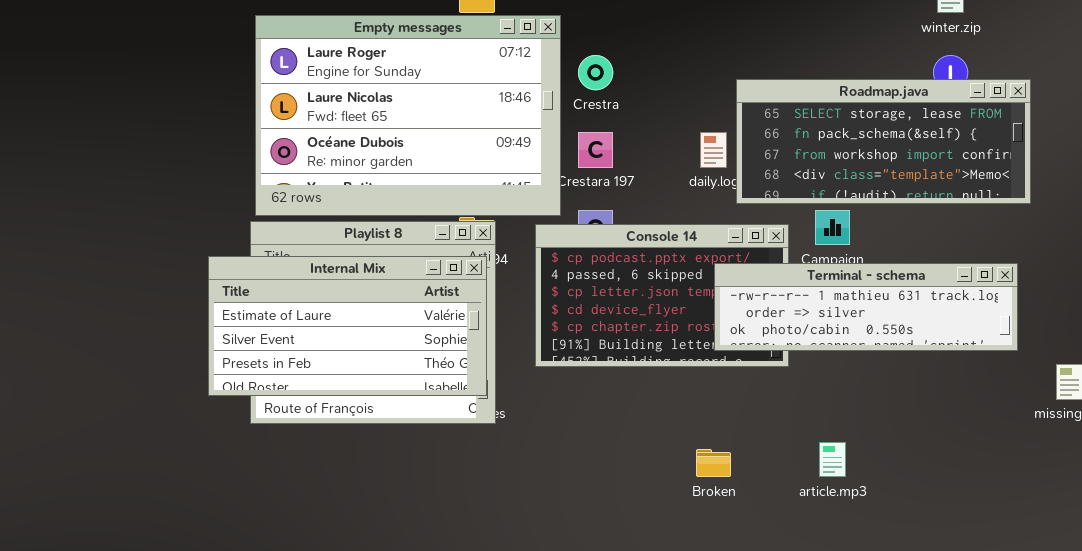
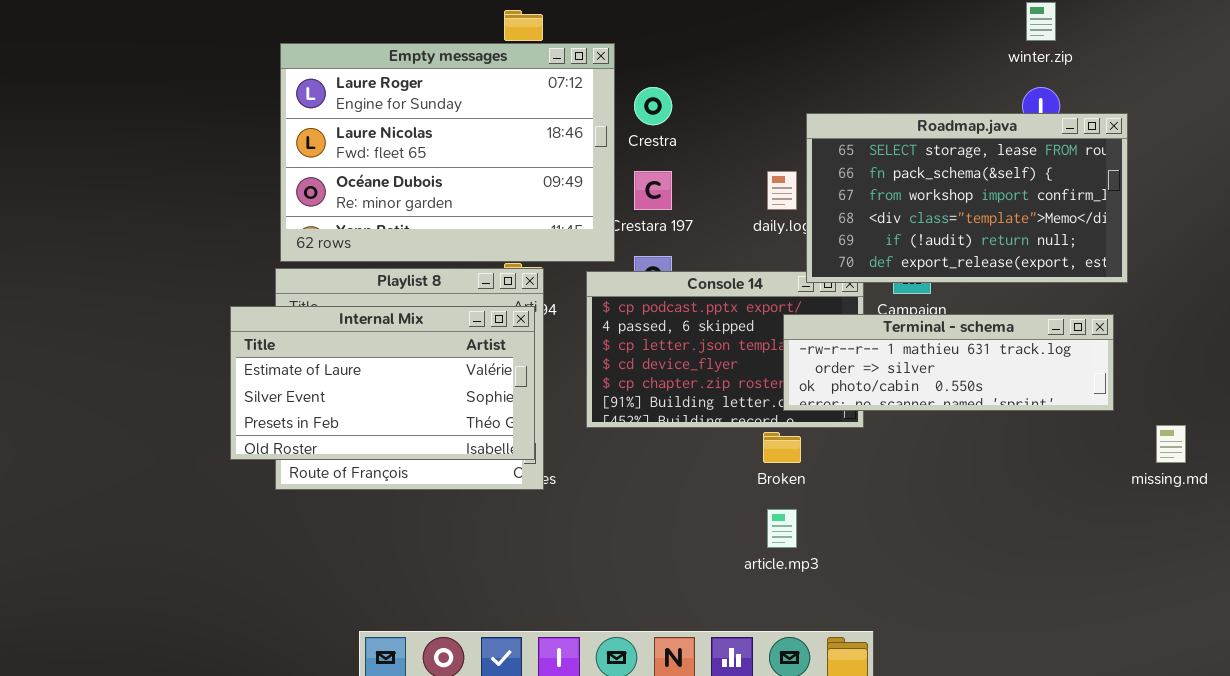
Roadmap.java: [736,79,1031,204] -> [806,113,1128,283], resized
article.mp3: [819,442,846,477] -> [767,509,797,548], moved
Broken: [696,449,731,477] -> [763,432,801,463], moved

